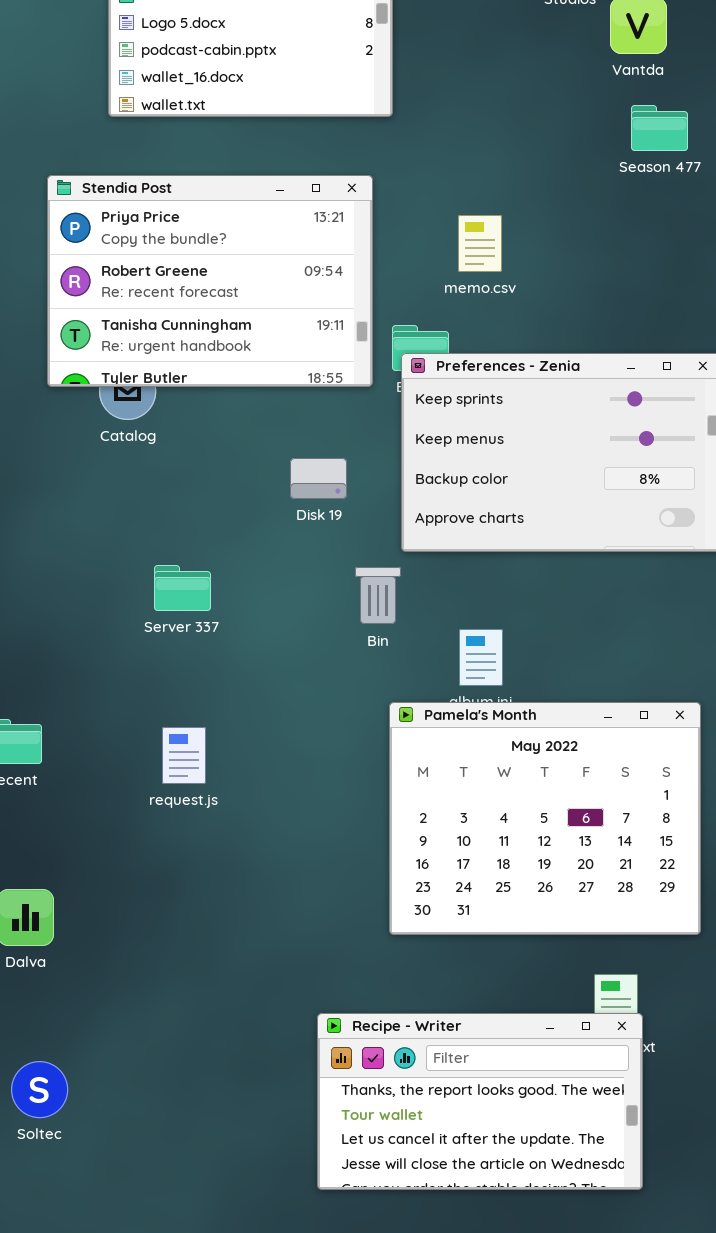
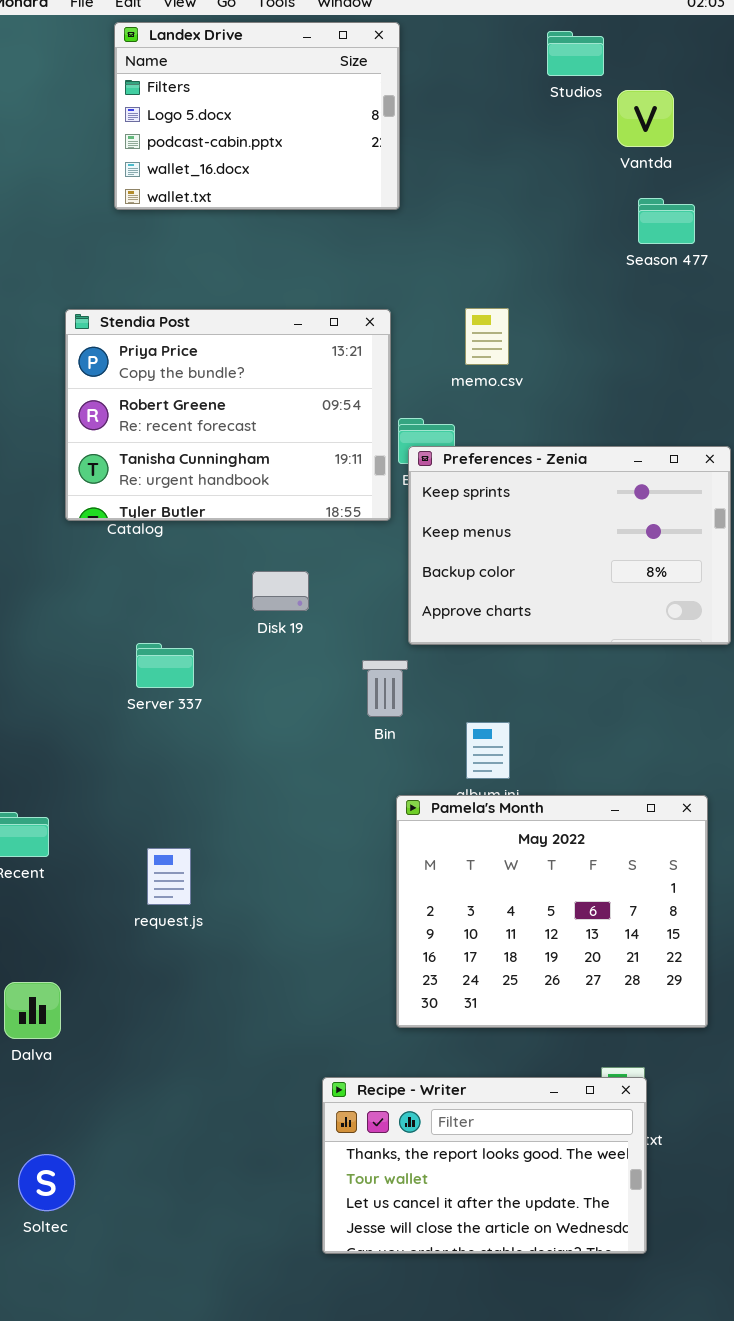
Stendia Post: [47,175,373,387] -> [65,309,391,521], moved
Disk 19: [290,458,347,499] -> [252,571,309,611], moved
Server 337: [154,565,211,611] -> [136,643,194,688], moved
request.js: [162,727,206,784] -> [147,848,191,905], moved
Recipe - Writer: [317,1013,643,1190] -> [322,1077,647,1254], moved

